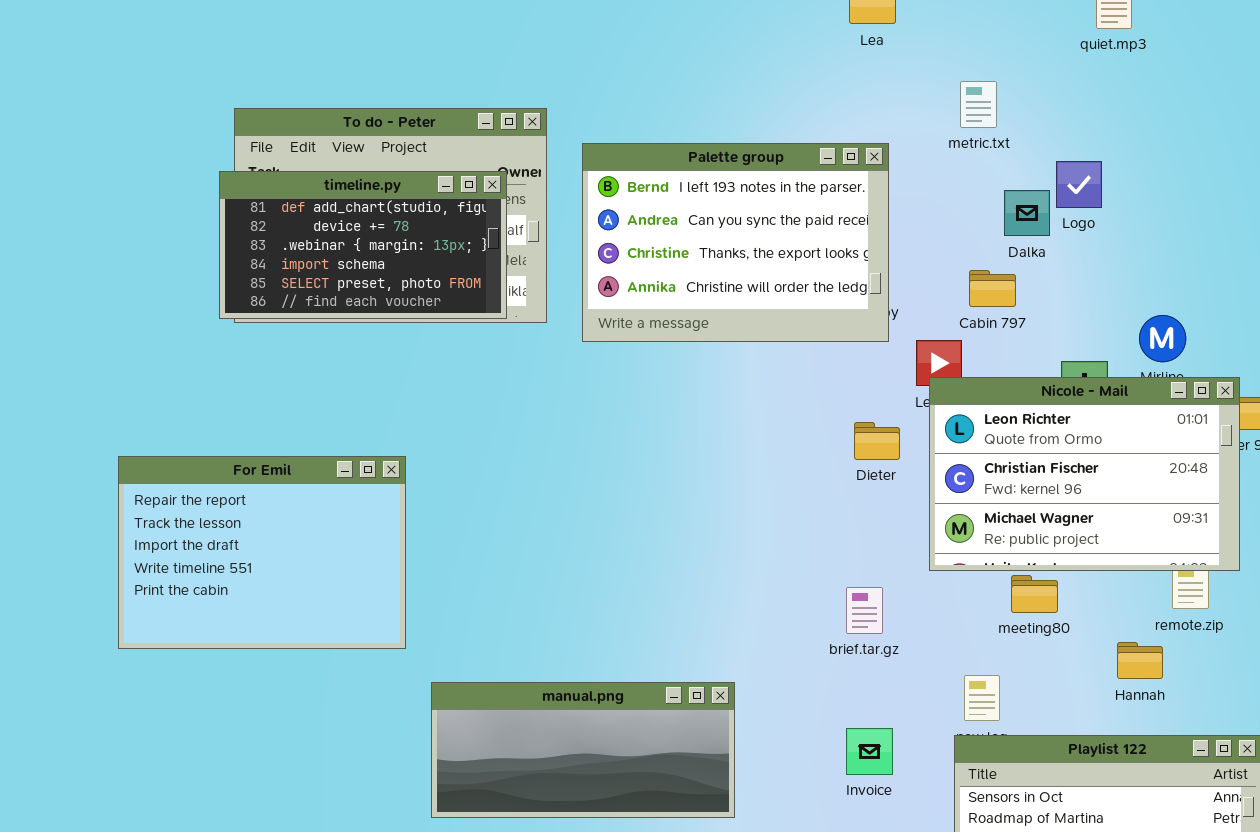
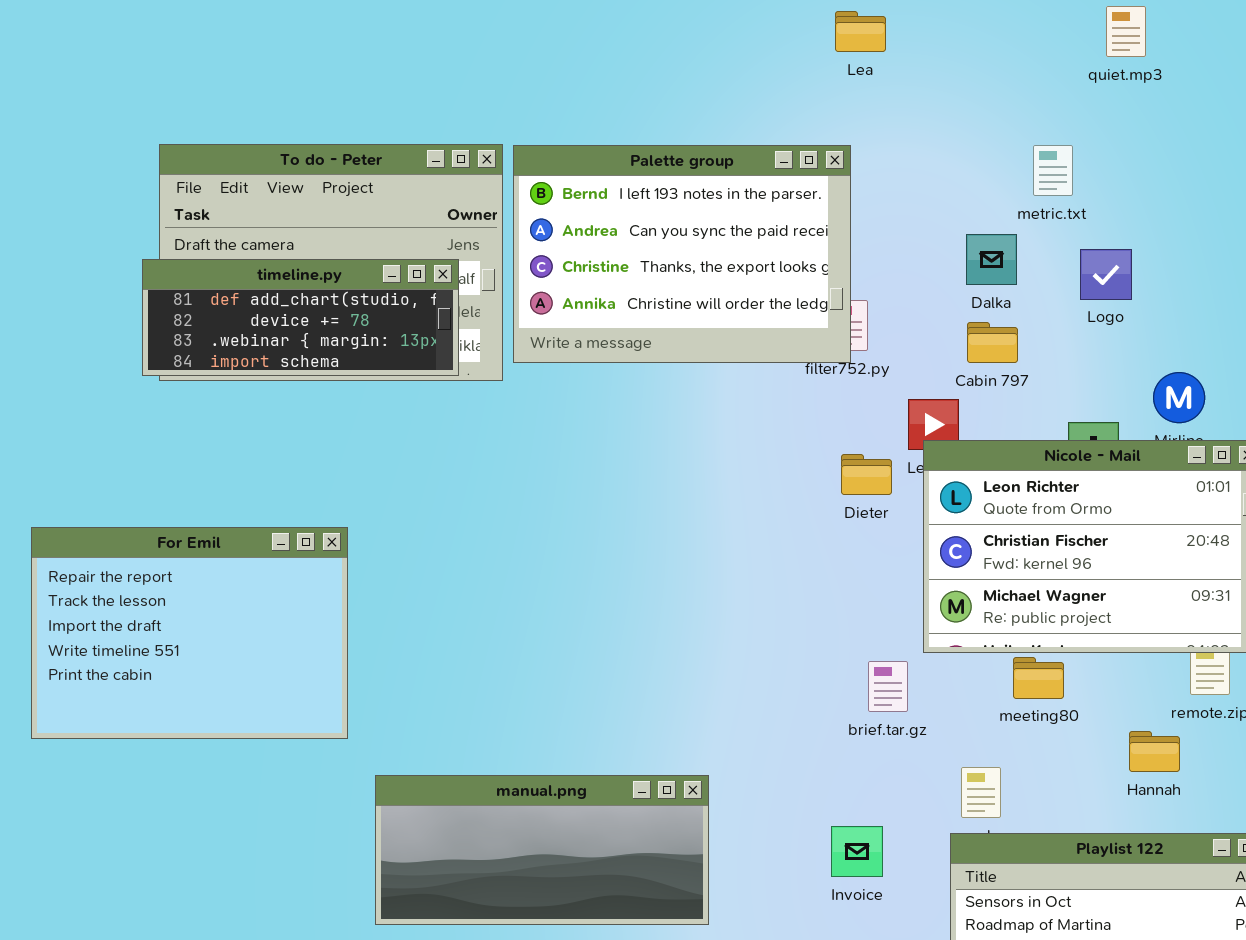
metric.txt: [960,81,997,128] -> [1033,145,1073,196], moved
Palette group: [582,143,889,342] -> [513,145,851,363], moved
Logo: [1056,161,1102,208] -> [1080,249,1132,300], moved
timeline.py: [219,171,507,319] -> [142,259,459,376], resized
Dalka: [1004,190,1050,236] -> [966,234,1017,285], moved
Dieter: [854,422,900,460] -> [841,454,892,495], moved
brief.tar.gz: [846,587,883,634] -> [868,661,908,712], moved

